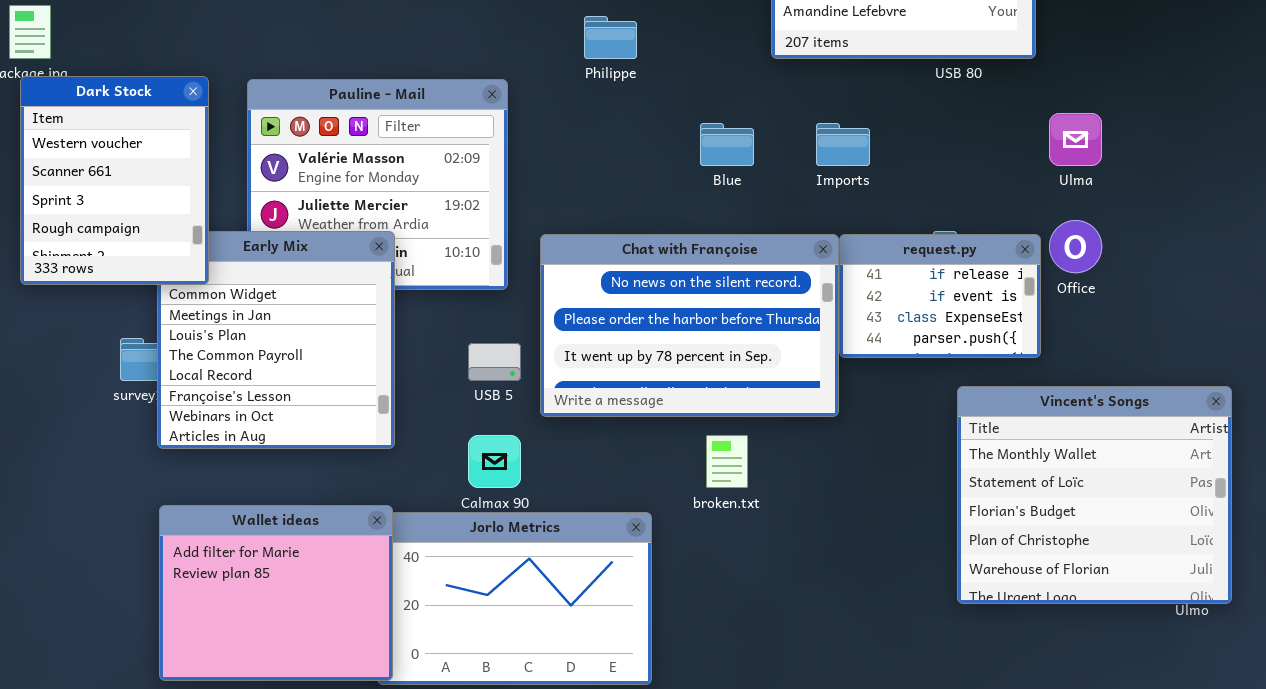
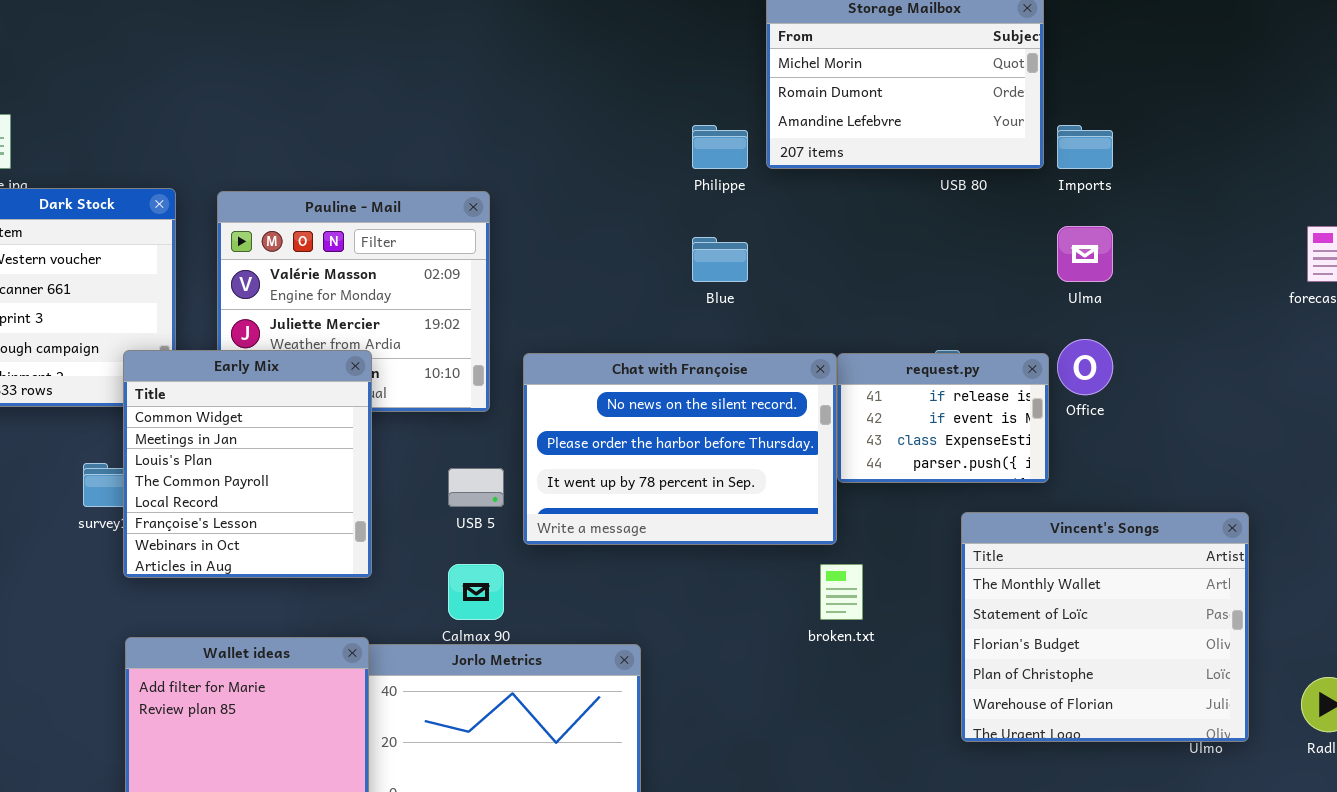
Philippe: [584,16,637,59] -> [692,125,748,169], moved
Imports: [816,123,870,166] -> [1057,125,1113,169], moved
Early Mix: [157,231,395,449] -> [123,350,372,578], raised
broken.txt: [706,435,748,488] -> [820,564,863,620], moved

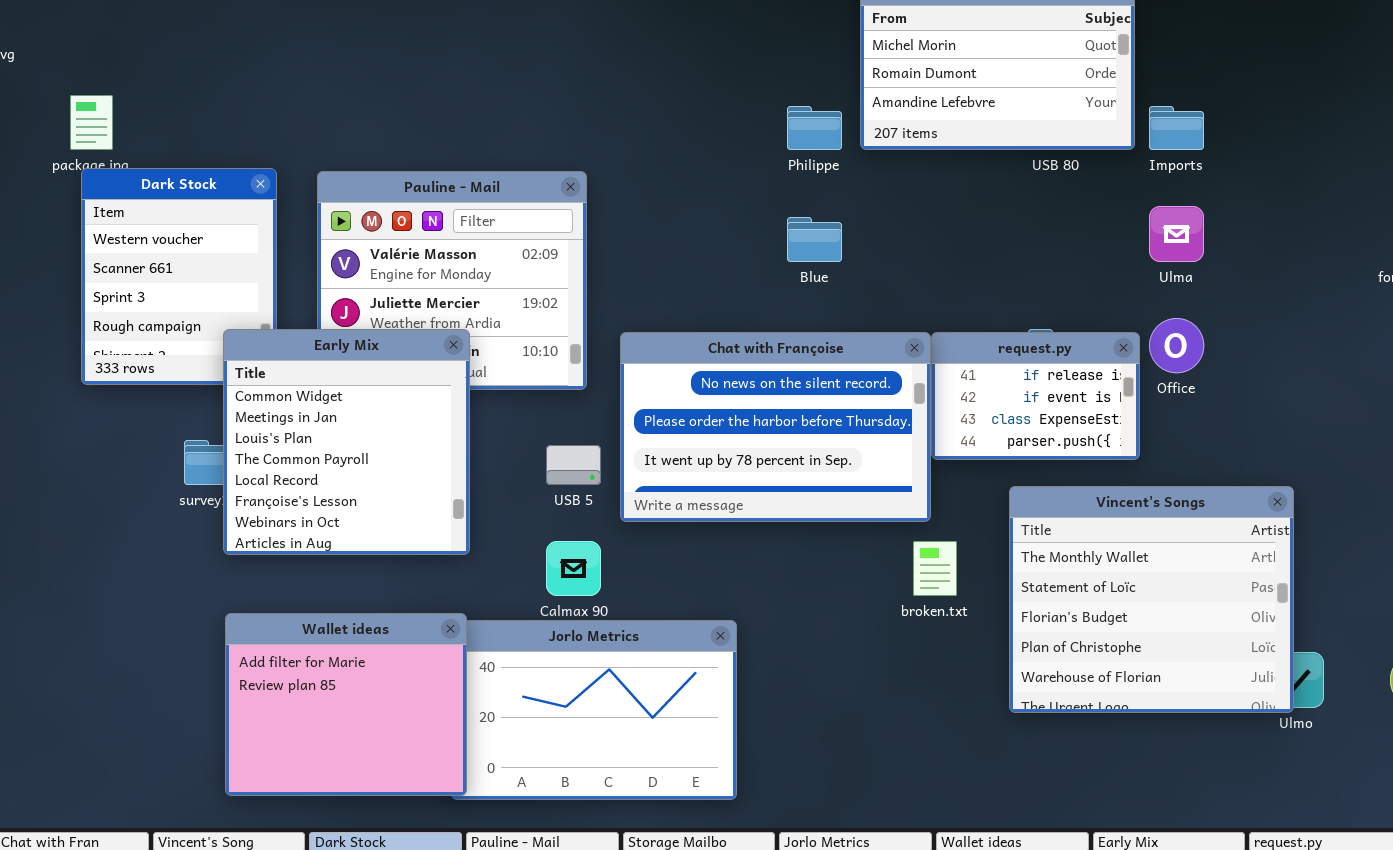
Vincent's Songs: [961,512,1249,742] -> [1009,486,1294,713], moved

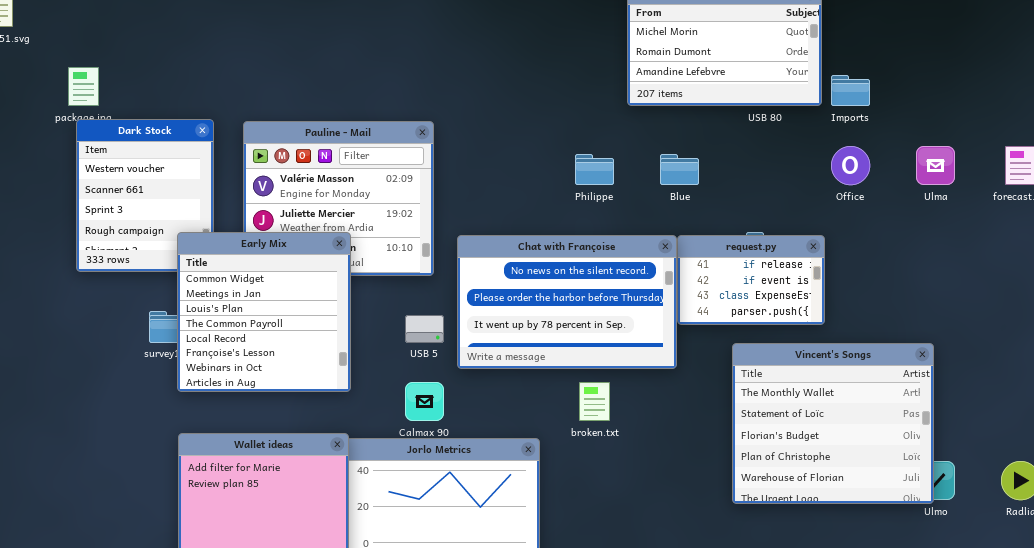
Philippe: [787,106,842,150] -> [575,154,614,185], moved
Ulma: [1149,206,1204,262] -> [916,146,955,185], moved
Blue: [787,217,842,262] -> [660,154,699,185], moved
Office: [1149,318,1204,373] -> [831,146,870,185], moved
broken.txt: [913,541,957,596] -> [579,382,610,421], moved

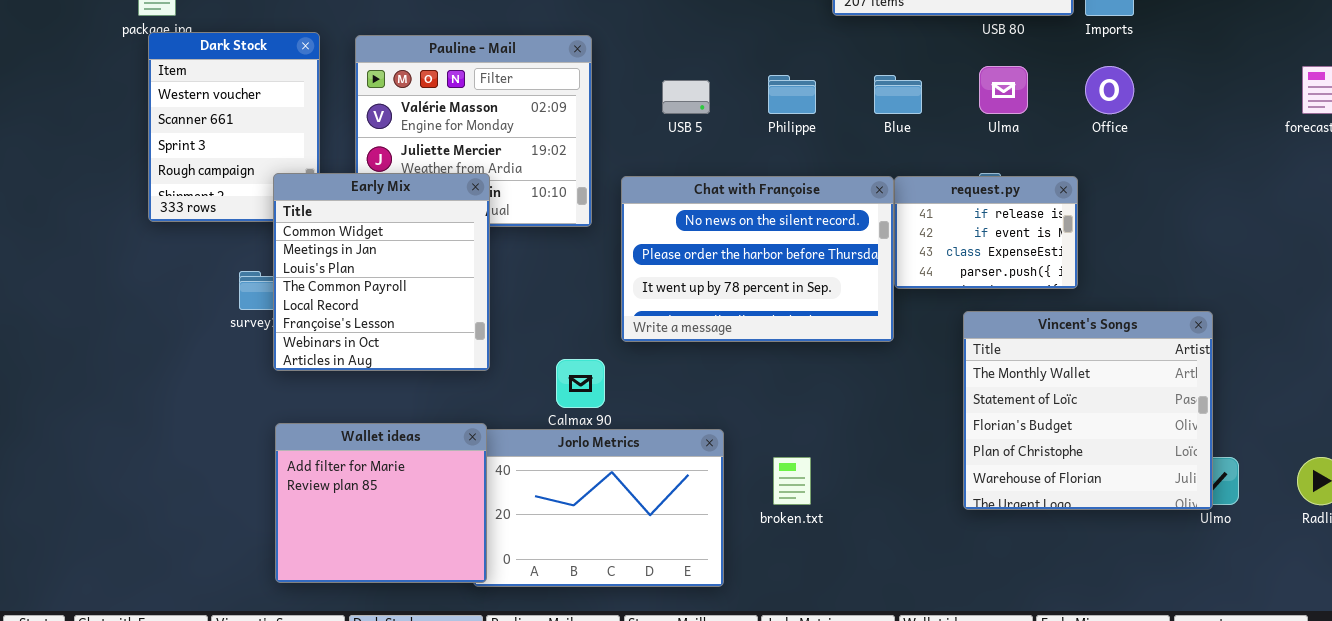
Ulma: [916,146,955,185] -> [979,66,1028,114], moved
USB 5: [405,315,444,343] -> [662,80,710,114], moved
broken.txt: [579,382,610,421] -> [773,457,811,505], moved

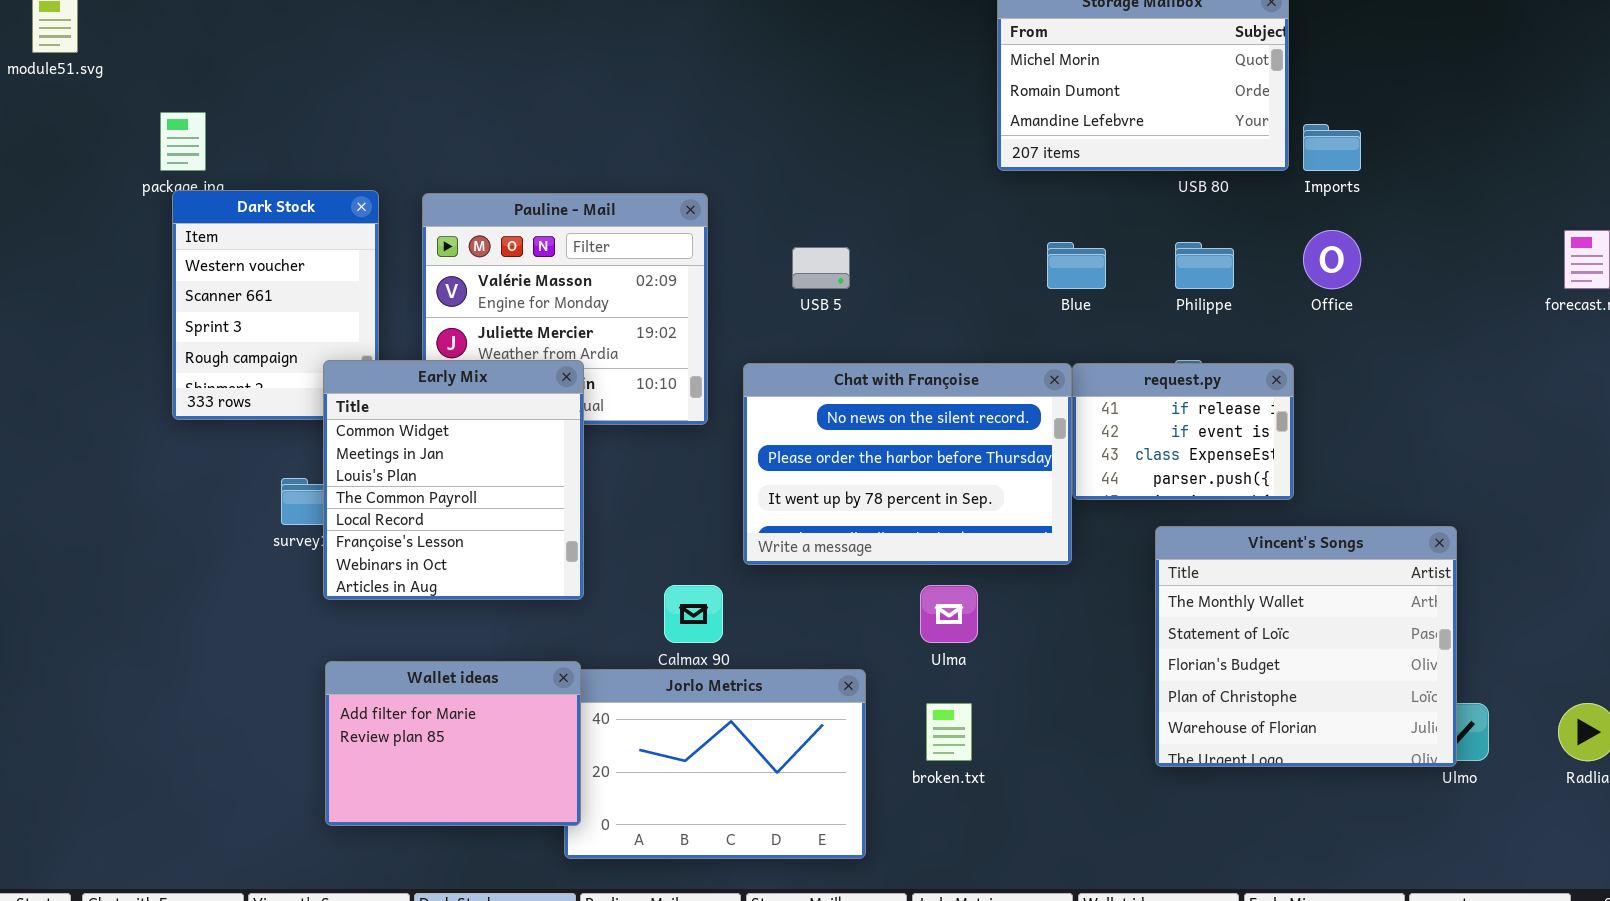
Ulma: [979,66,1028,114] -> [920,585,978,643], moved
Philippe: [768,75,816,114] -> [1175,242,1234,289], moved
Wallet ideas: [275,423,487,583] -> [325,661,581,826], resized

